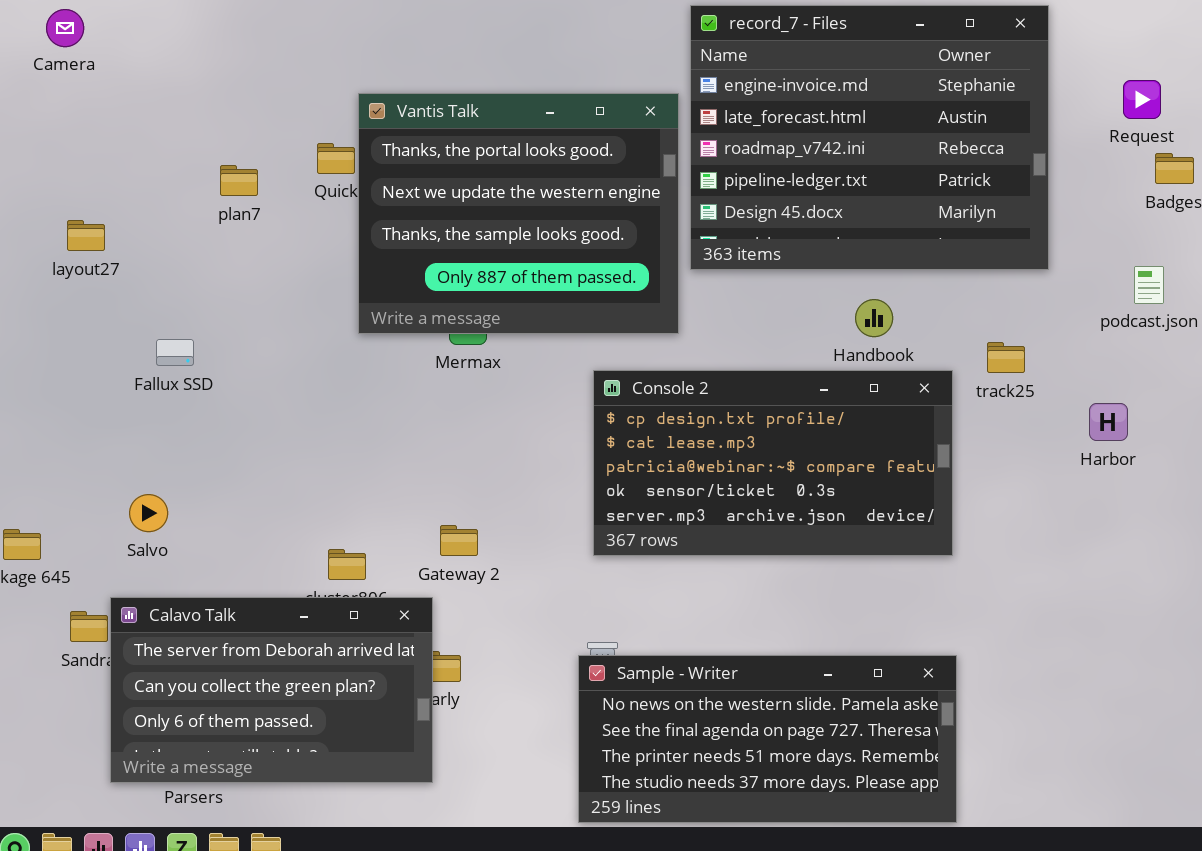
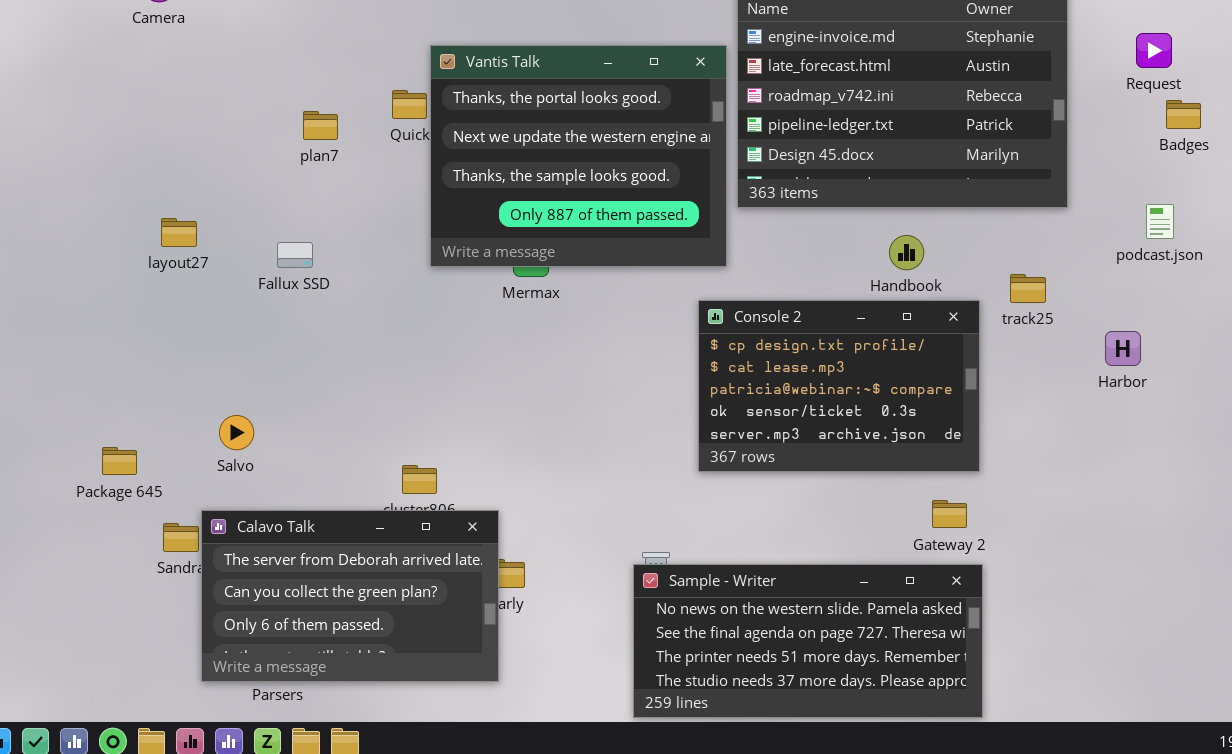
layout27: [67,220,105,251] -> [161,218,197,247], moved
Fallux SSD: [156,339,194,366] -> [277,242,313,268], moved
Console 2: [593,370,953,556] -> [698,300,980,472], resized
Gateway 2: [440,525,478,556] -> [932,500,967,528], moved

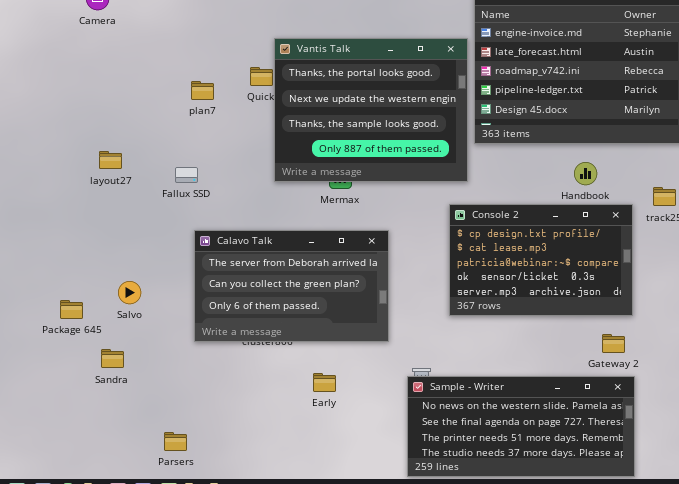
Salvo: [219,415,254,450] -> [118,281,141,304], moved
Calavo Talk: [201,510,499,682] -> [194,230,389,342], moved

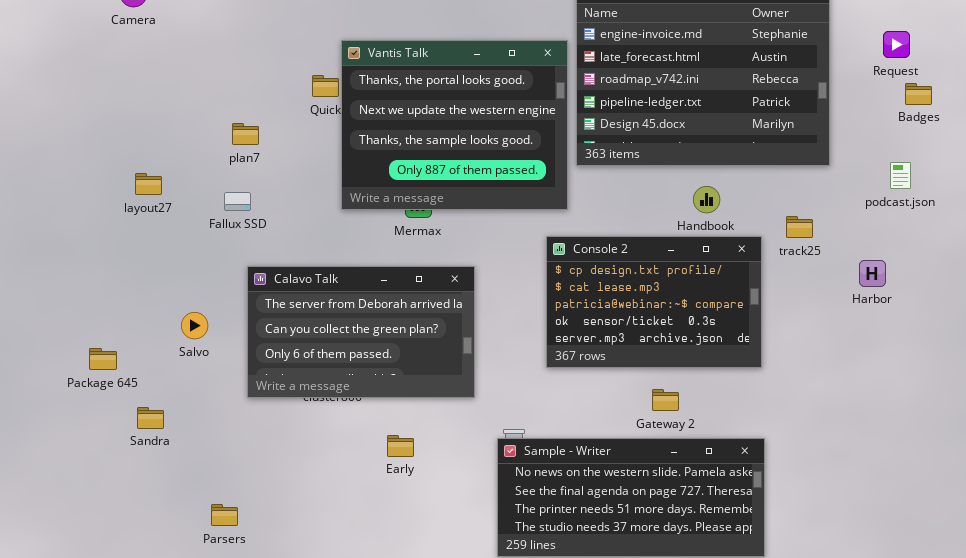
plan7: [191,81,214,100] -> [232,123,259,145], moved
Salvo: [118,281,141,304] -> [181,312,208,339], moved
Gateway 2: [602,334,625,353] -> [652,389,679,411], moved

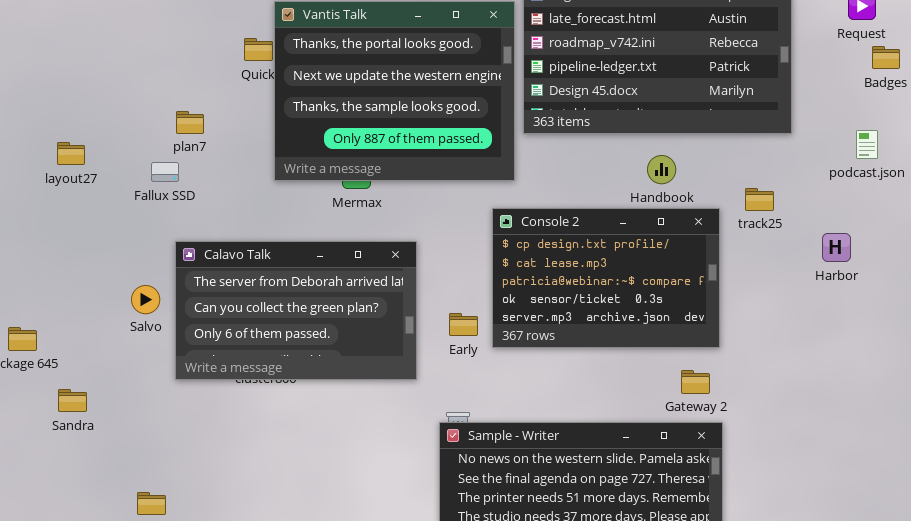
plan7: [232,123,259,145] -> [176,111,204,134], moved
Salvo: [181,312,208,339] -> [131,285,160,314], moved
Gateway 2: [652,389,679,411] -> [681,370,710,394], moved
Early: [387,435,414,457] -> [449,313,478,336], moved

